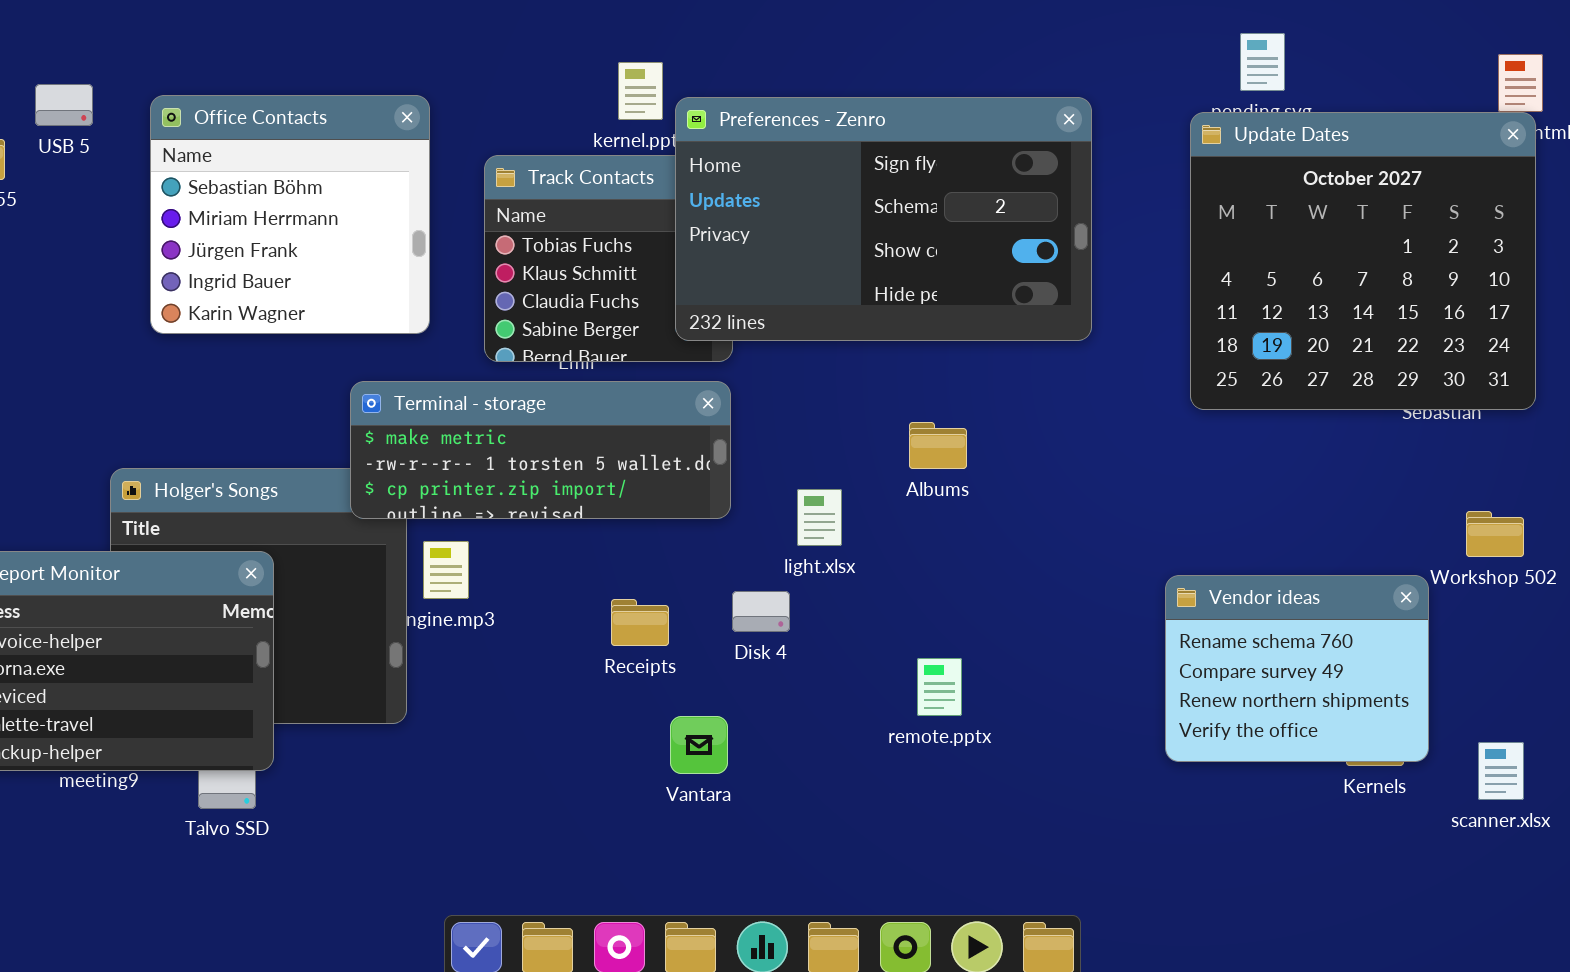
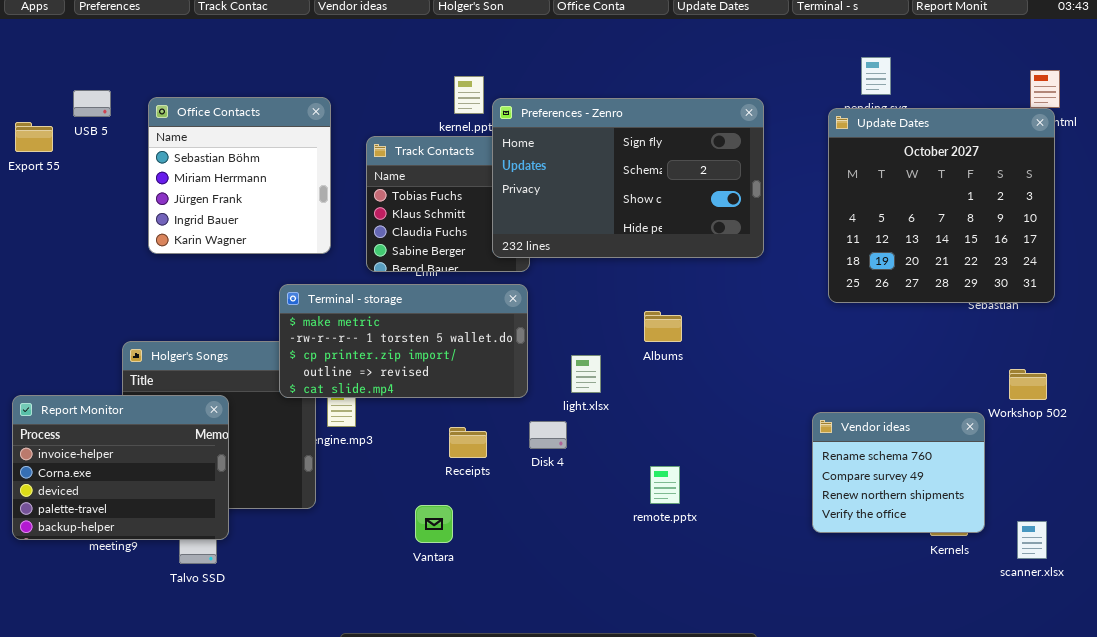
Terminal - storage: [350,381,731,519] -> [279,284,528,398], resized
Vantara: [670,716,728,774] -> [415,505,453,543], moved

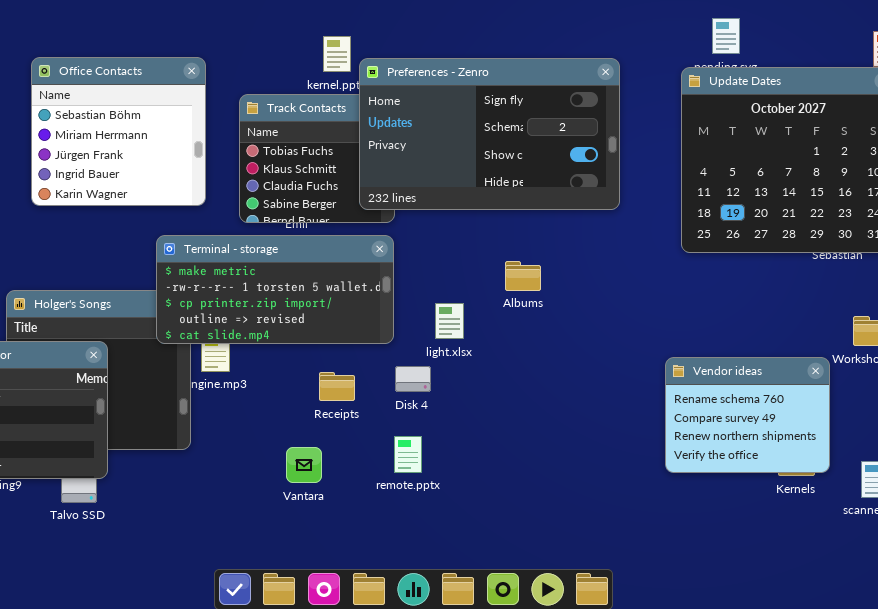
remote.pptx: [650,466,680,504] -> [394,436,422,473], moved

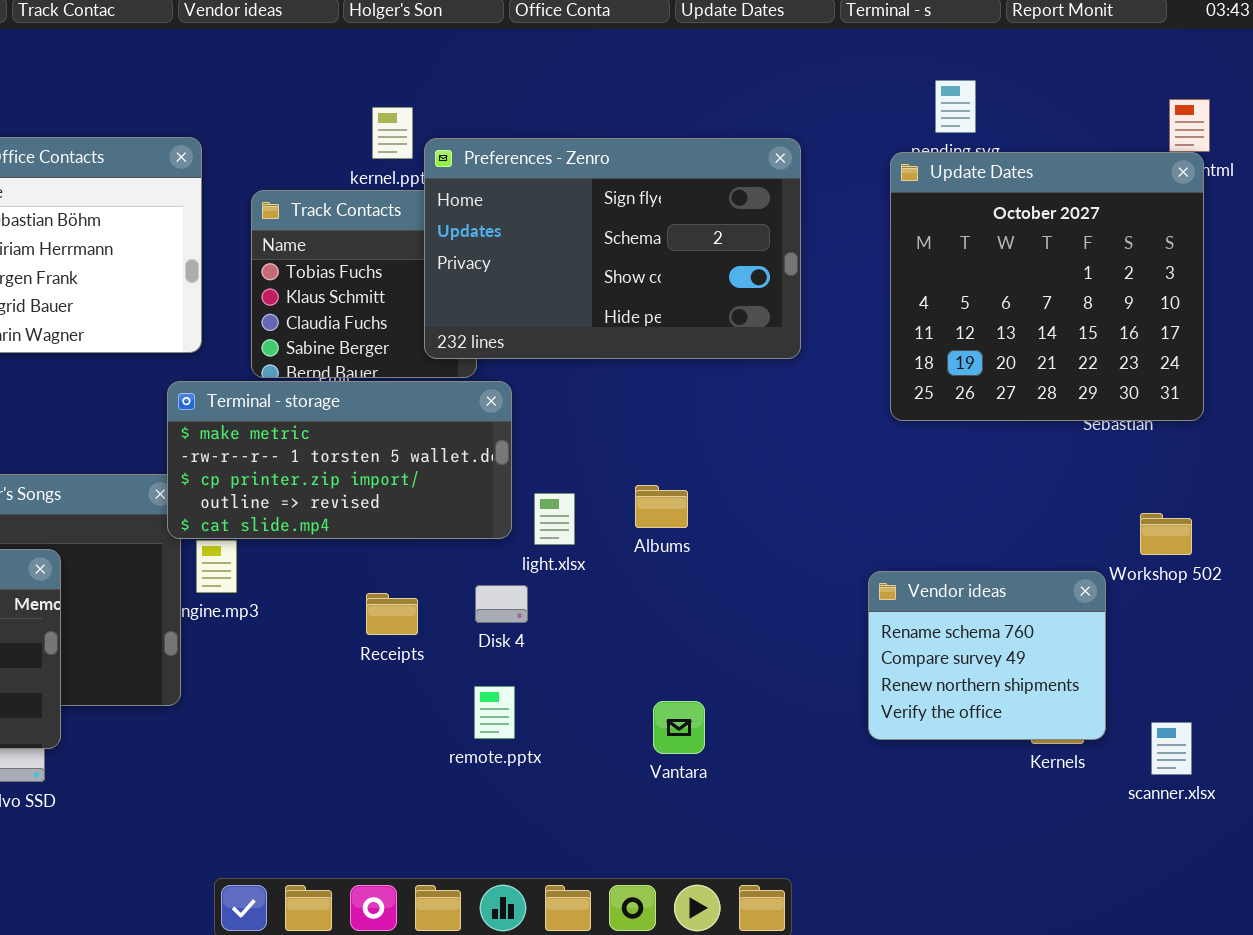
Terminal - storage: [156,235,394,344] -> [167,381,512,539], moved
Albums: [505,261,541,291] -> [635,485,688,528], moved
Vantara: [286,447,322,483] -> [653,701,705,754], moved

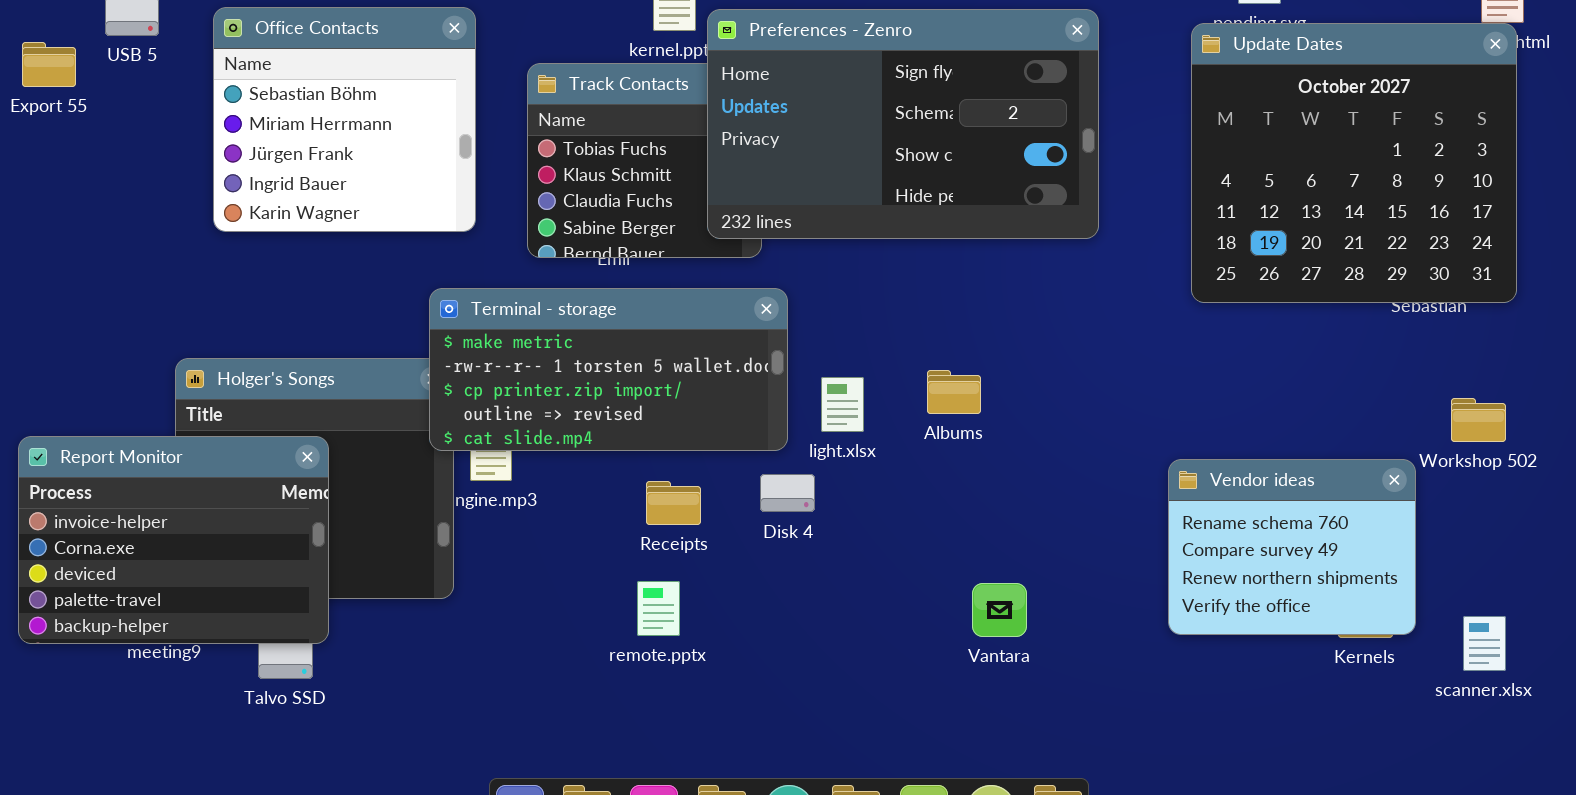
Terminal - storage: [167,381,512,539] -> [429,288,788,451], moved
remote.pptx: [474,686,515,739] -> [637,581,680,636], moved
Vantara: [653,701,705,754] -> [972,583,1027,637], moved

